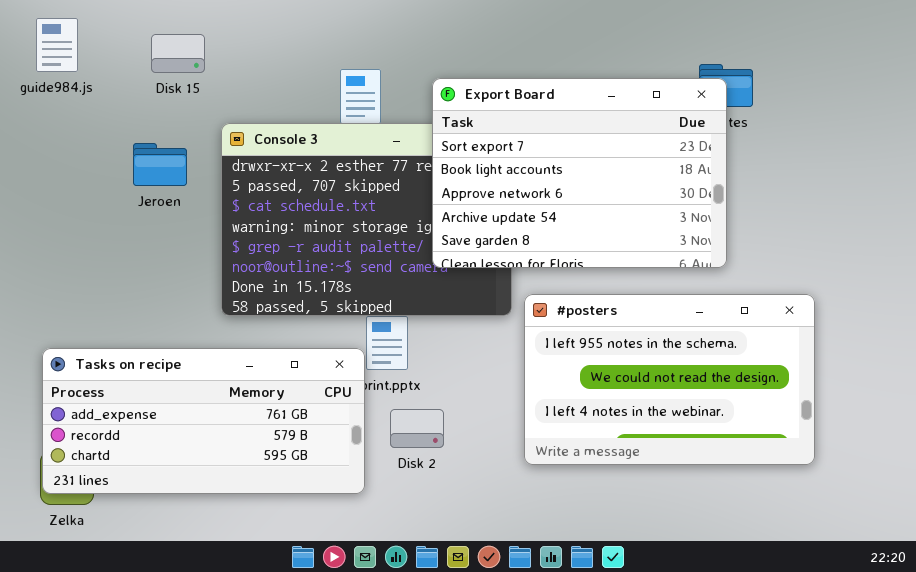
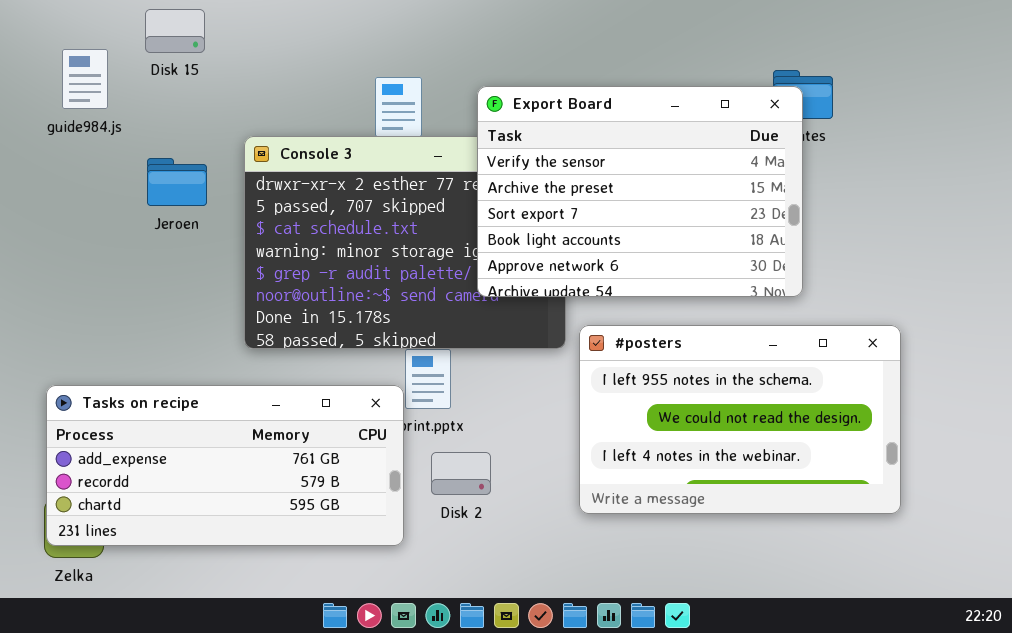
guide984.js: [36,18,78,72] -> [62,49,108,109], moved
Disk 15: [151,34,205,73] -> [145,9,205,53], moved
Export Board: [432,78,727,268] -> [477,86,803,297], scrolled up 2 rows

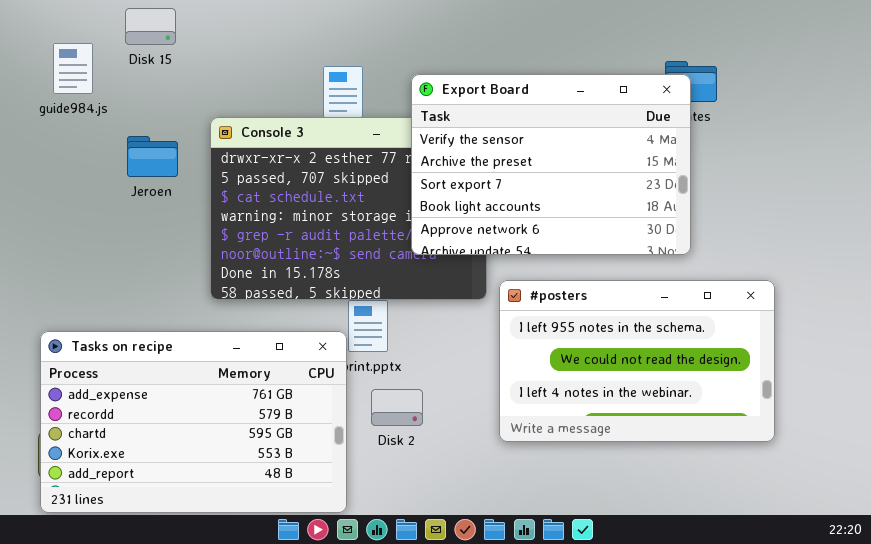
Tasks on recipe: [46,385,404,546] -> [40,331,347,513], resized

